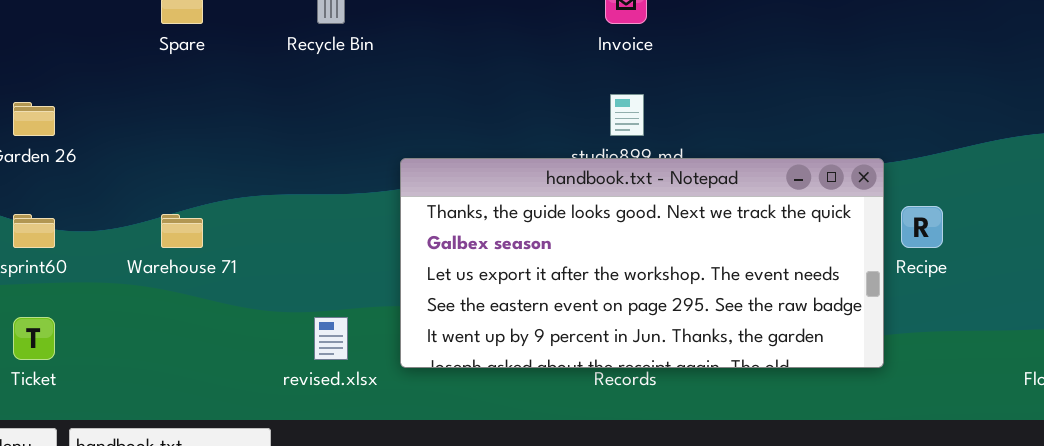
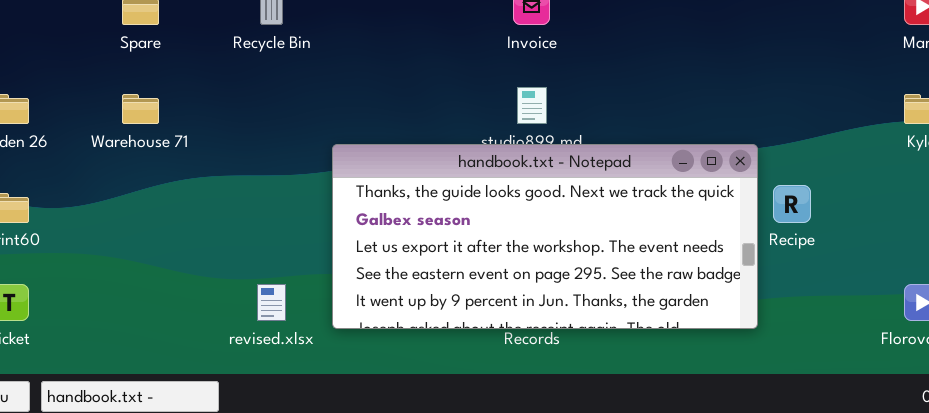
Warehouse 71: [161,214,203,248] -> [122,94,159,124], moved

